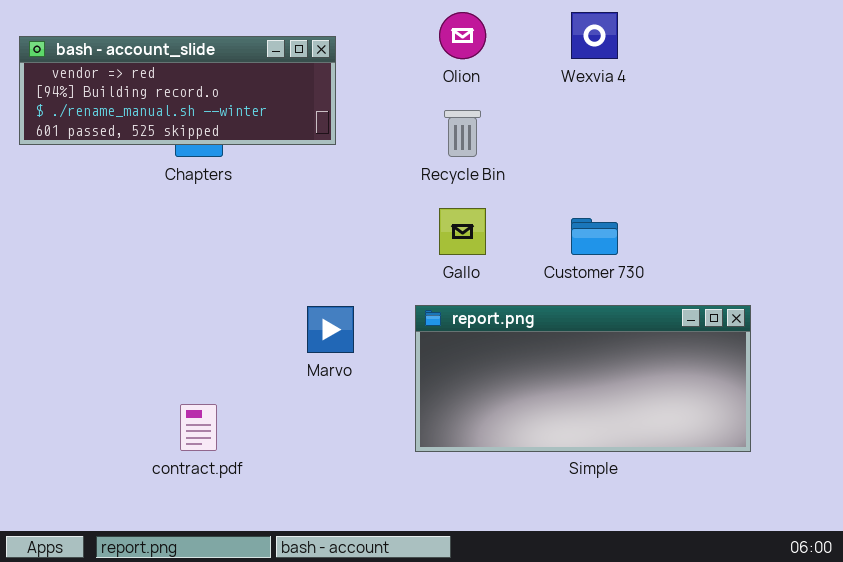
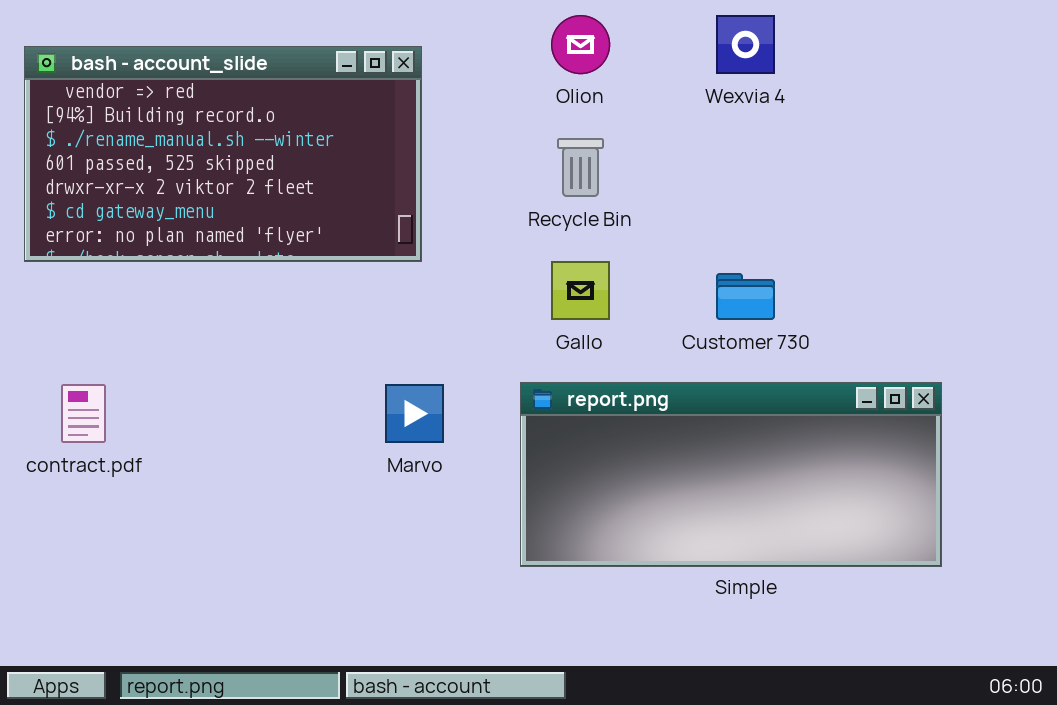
bash - account_slide: [19,36,336,145] -> [24,46,422,262], resized
contract.pdf: [180,404,217,451] -> [61,384,106,443], moved

